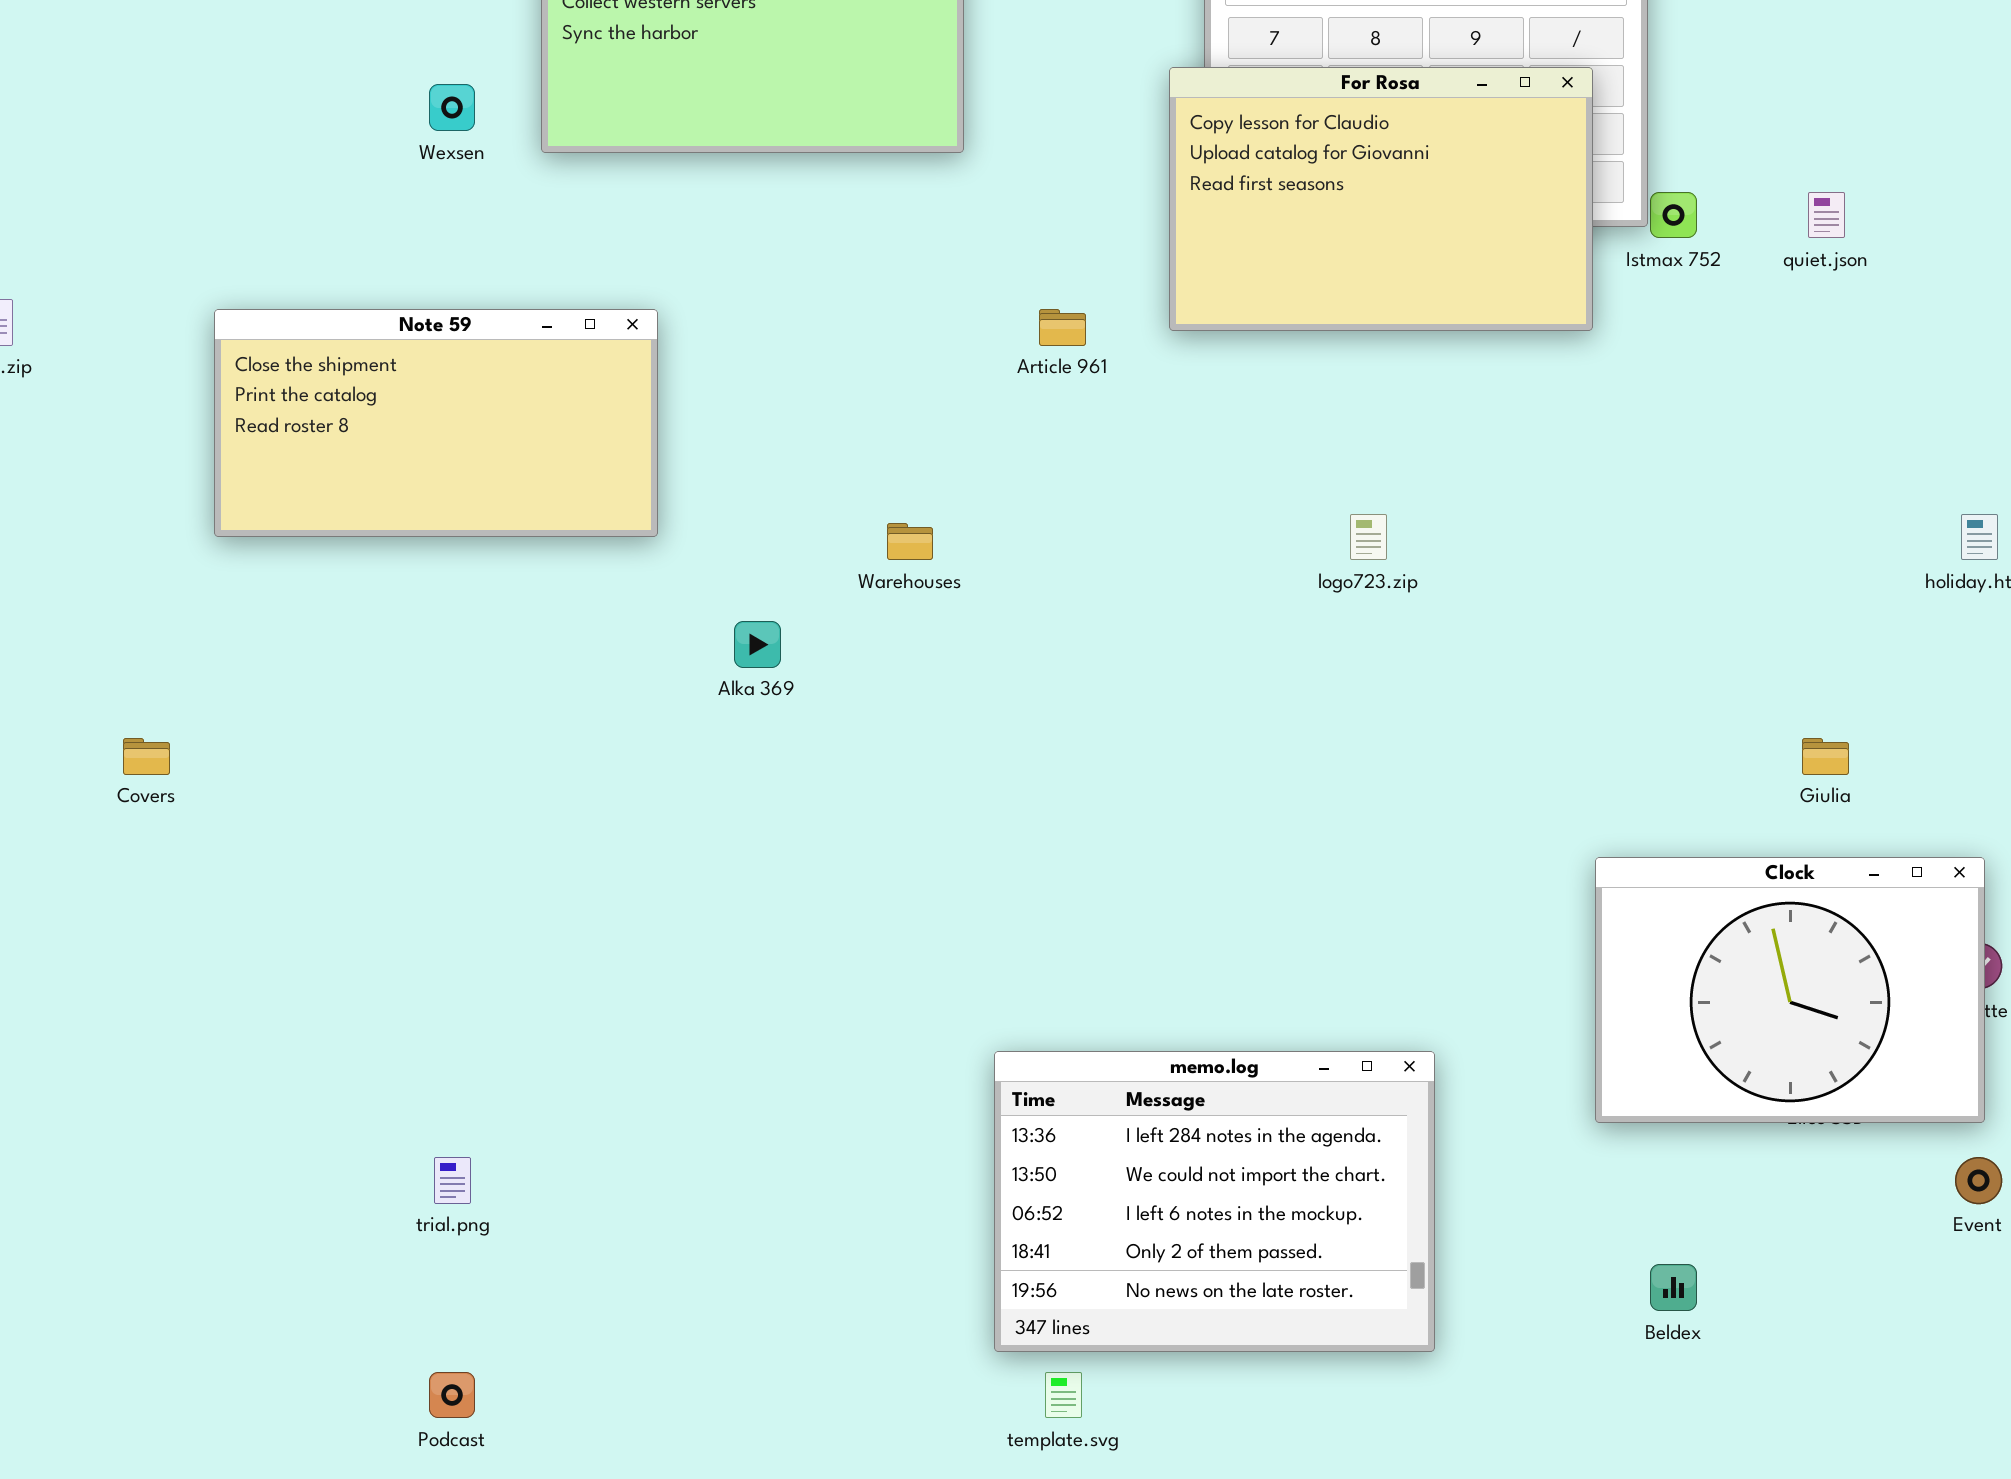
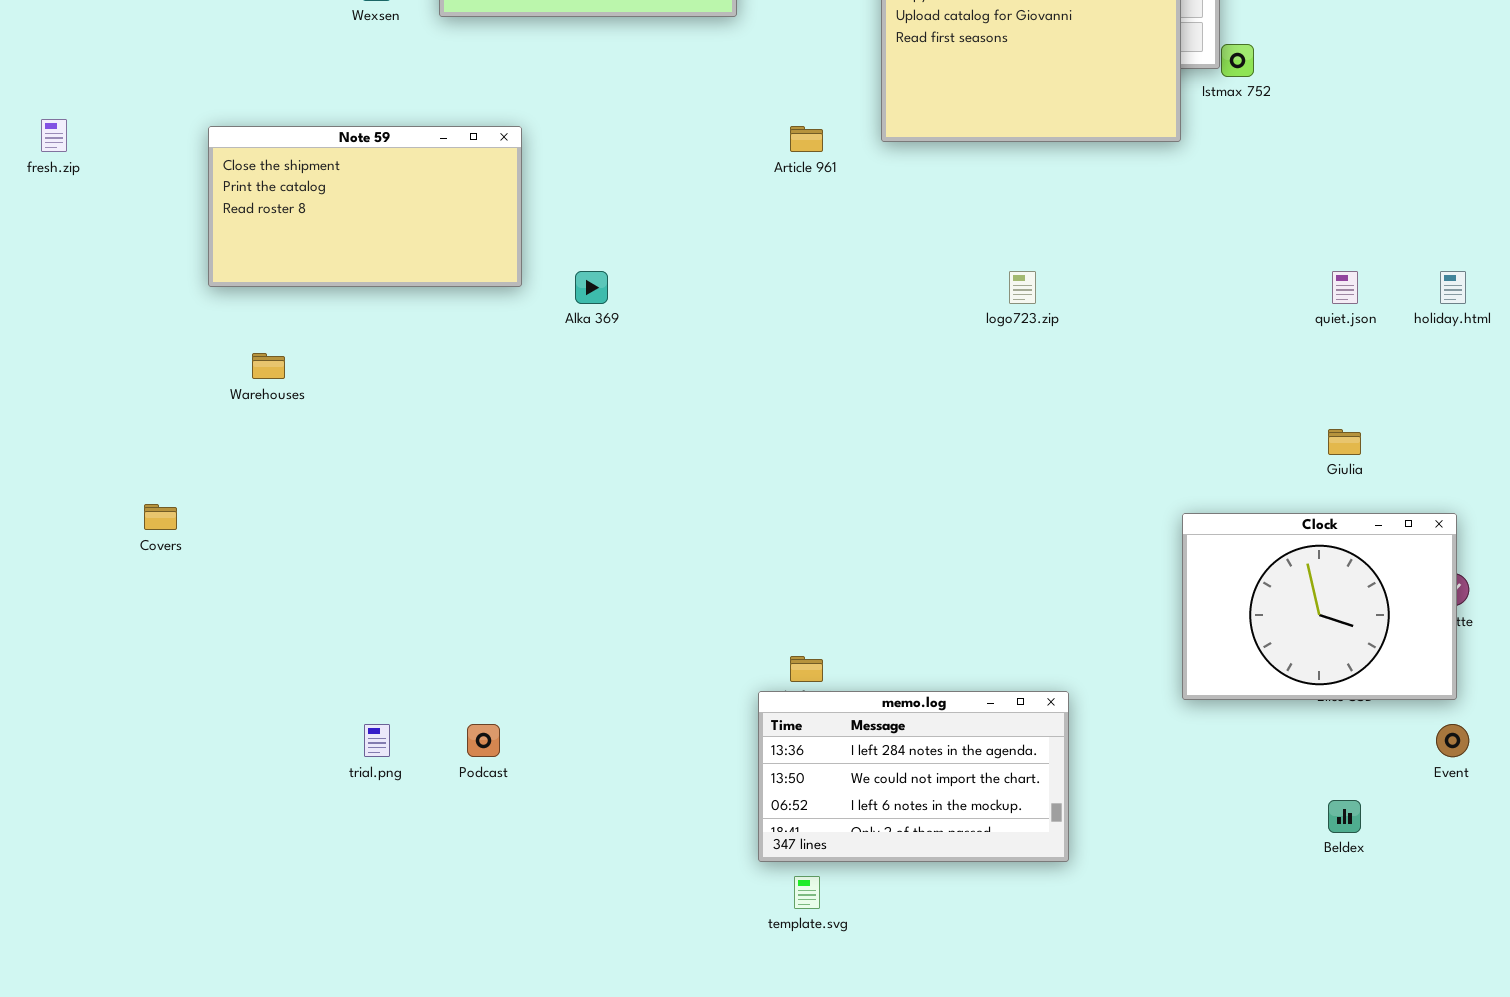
quiet.json: [1808,192,1845,238] -> [1332,271,1358,304], moved
Warehouses: [887,523,933,560] -> [252,353,285,379], moved
Alka 369: [734,621,781,668] -> [575,271,608,304], moved
Covers: [123,738,170,775] -> [144,504,177,530], moved
memo.log: [994,1051,1435,1352] -> [758,691,1069,862], resized
Beldex: [1650,1264,1697,1311] -> [1328,800,1361,833], moved
Podcast: [429,1372,475,1418] -> [467,724,500,757], moved

